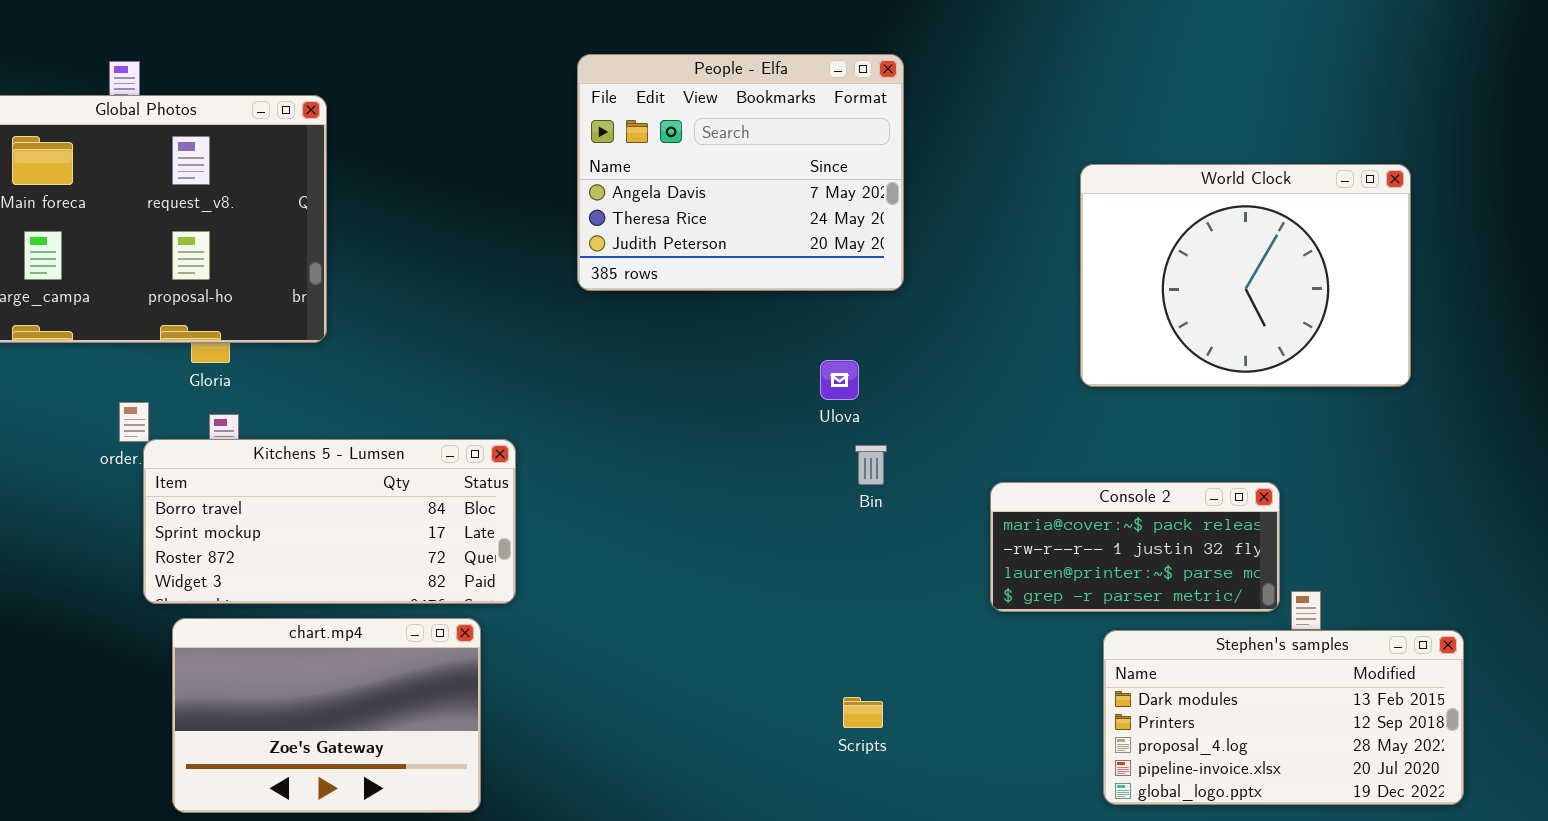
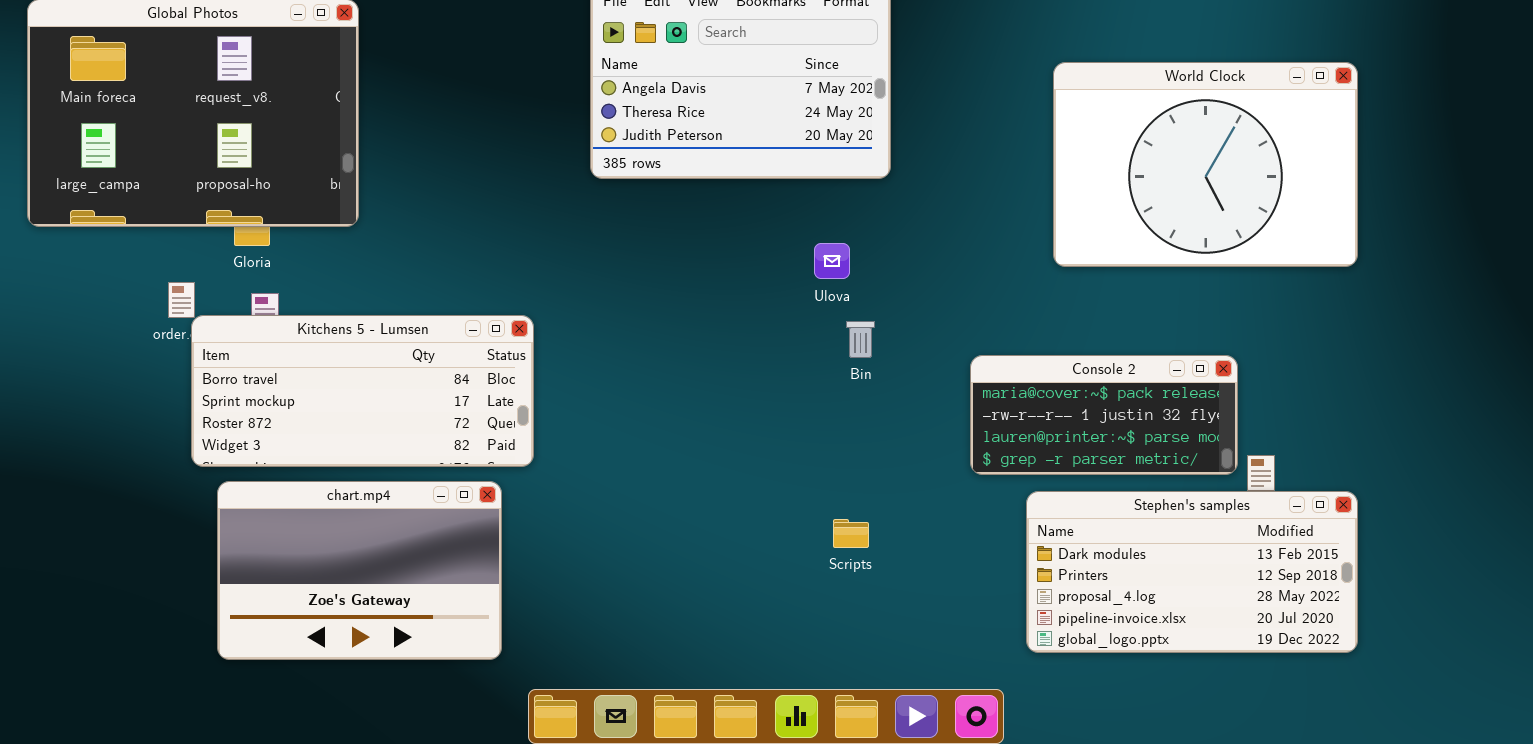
Stephen's samples: [1103,630,1464,805] -> [1026,491,1358,653], moved
Scripts: [843,697,883,728] -> [833,519,869,548], moved

